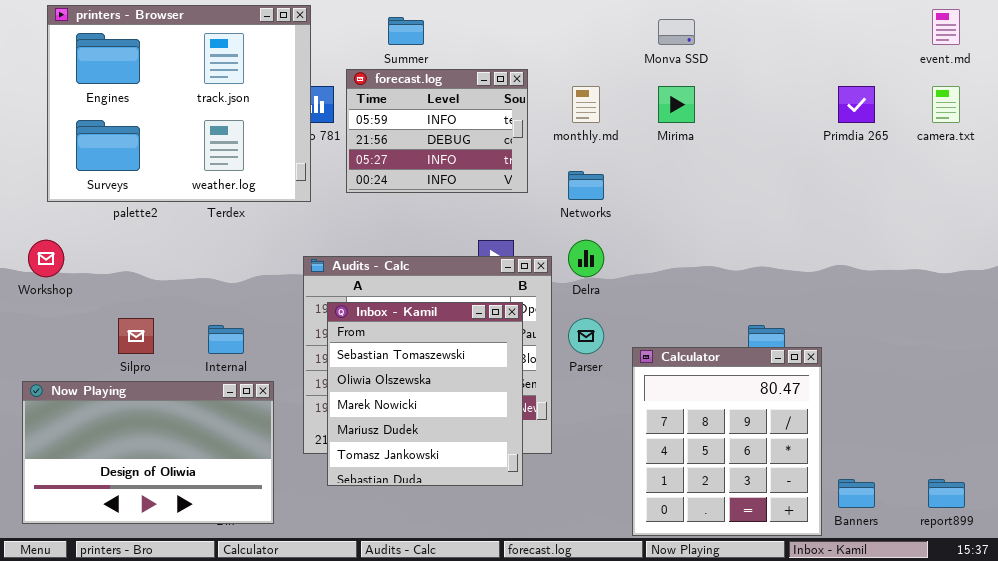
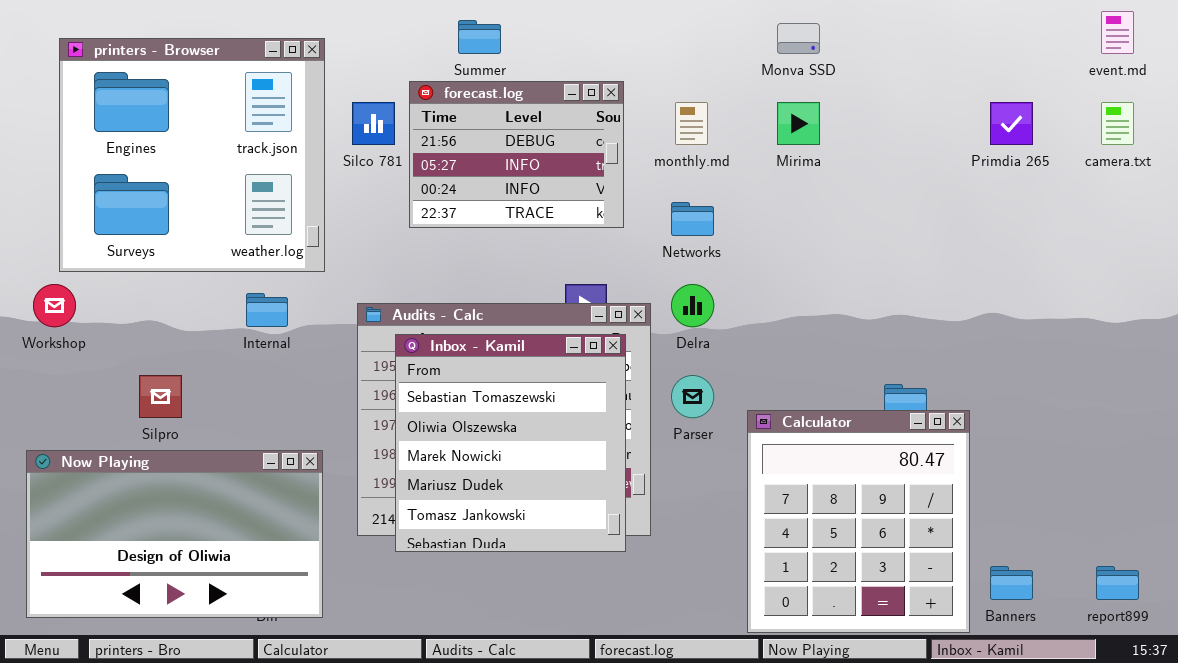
printers - Browser: [47,5,311,202] -> [59,38,325,272], moved, resized
forecast.log: [346,69,528,193] -> [409,81,624,228], scrolled down 1 row
Inbox - Kamil: [327,302,523,486] -> [395,334,626,552], moved
Internal: [208,325,244,354] -> [246,293,288,327], moved

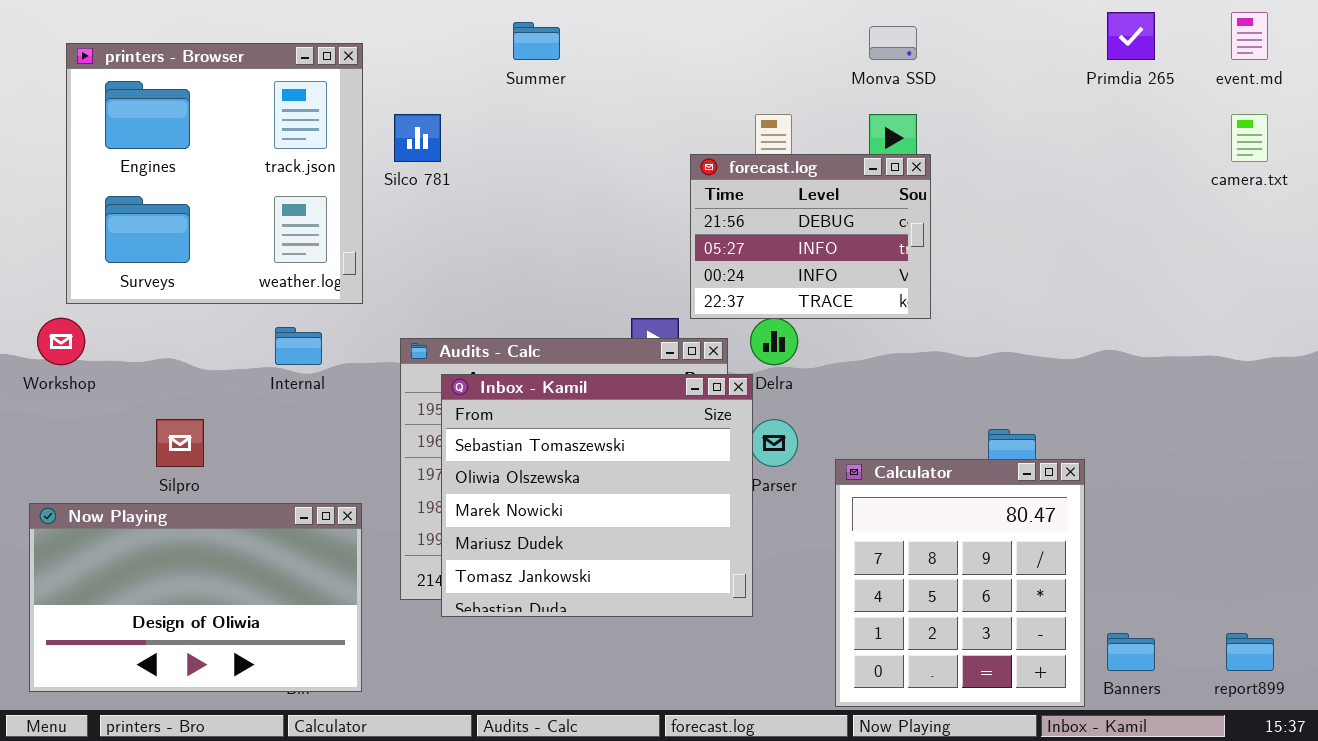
forecast.log: [409,81,624,228] -> [690,154,931,319], moved
Primdia 265: [990,102,1033,145] -> [1107,12,1155,60], moved
Inbox - Kamil: [395,334,626,552] -> [441,374,753,617], resized

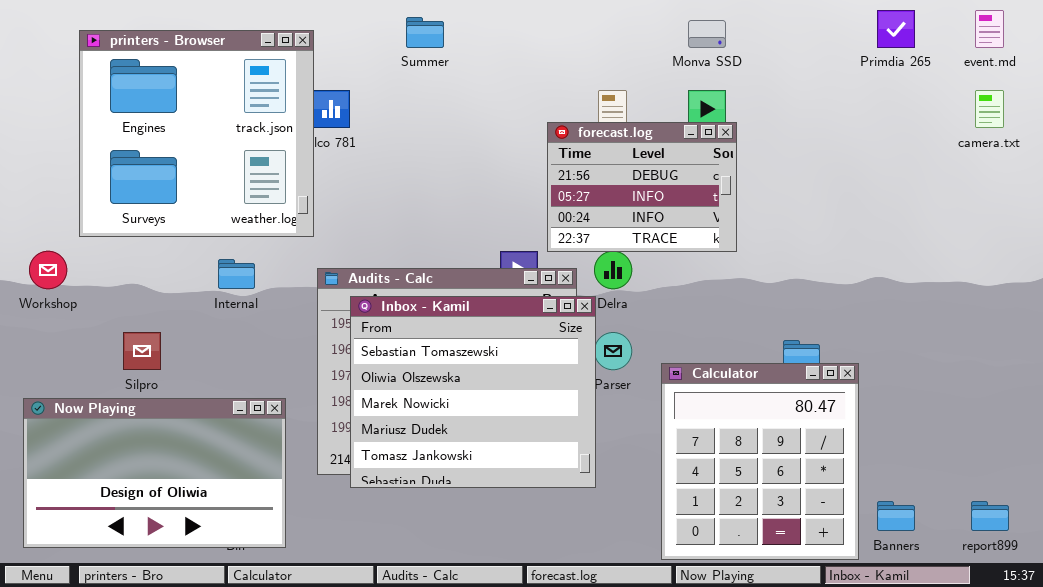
printers - Browser: [66,43,363,304] -> [79,30,314,237], moved

